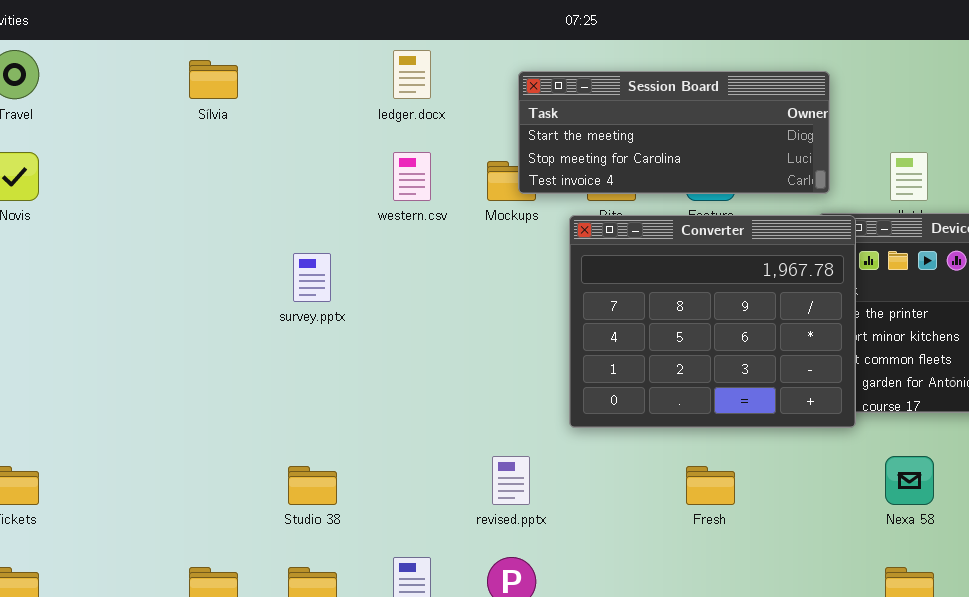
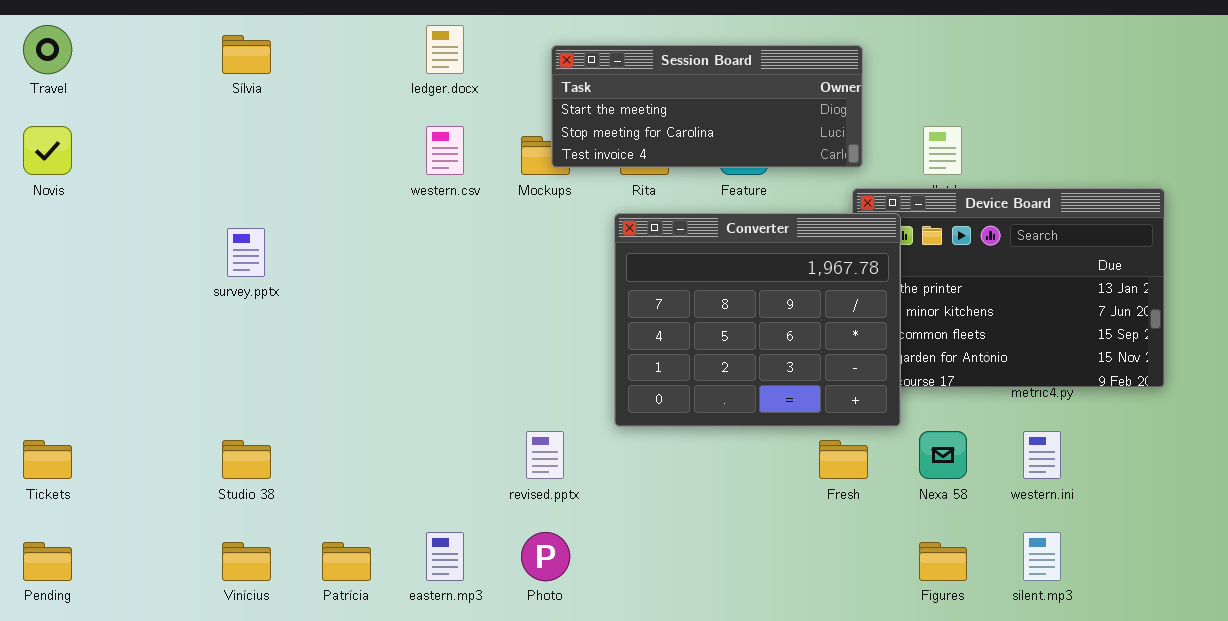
Converter: [569,215,856,428] -> [614,213,901,427], moved
survey.pptx: [293,253,331,302] -> [227,228,265,277], moved
Studio 38: [288,466,337,505] -> [222,440,271,479], moved
Fresh: [686,466,735,505] -> [819,440,868,479], moved

